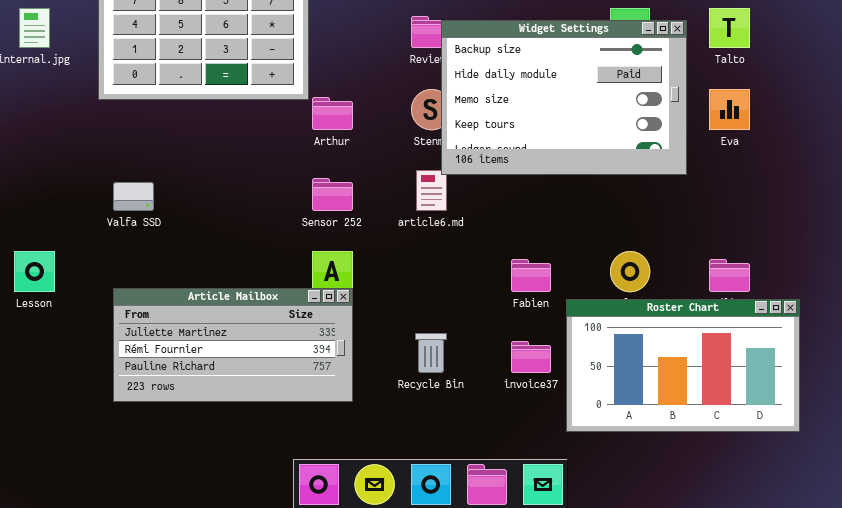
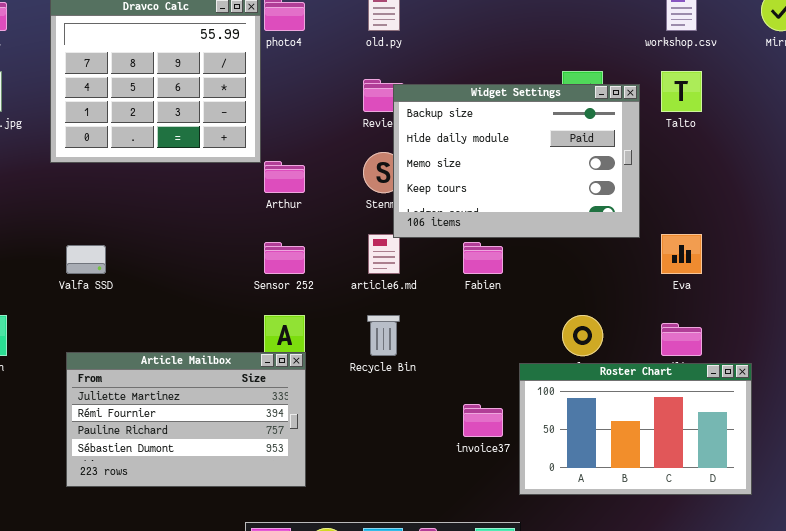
Eva: [709,89,750,130] -> [661,234,702,274], moved
Fabien: [511,259,551,292] -> [463,242,503,274], moved
Article Mailbox: [113,288,353,402] -> [66,352,306,487], resized
Recycle Bin: [415,333,447,373] -> [367,315,400,356], moved

